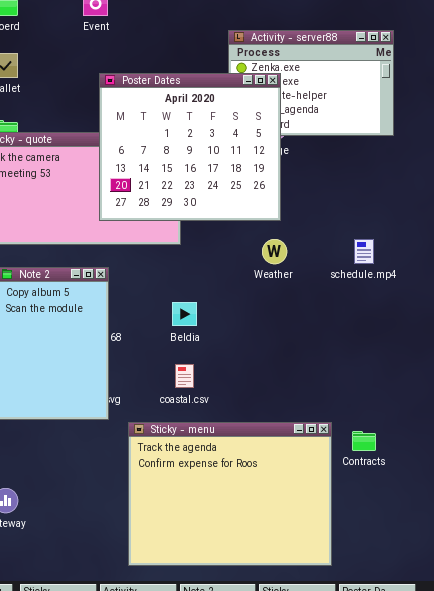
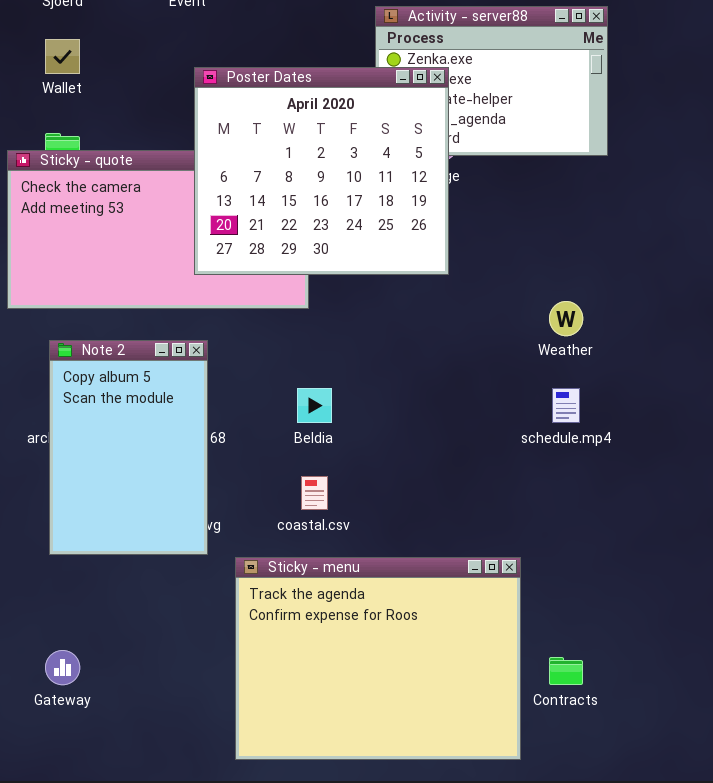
Weather: [262,239,287,264] -> [549,301,583,336], moved
schedule.mp4: [354,239,374,264] -> [552,388,580,423], moved
Contracts: [352,431,376,451] -> [549,657,583,685], moved

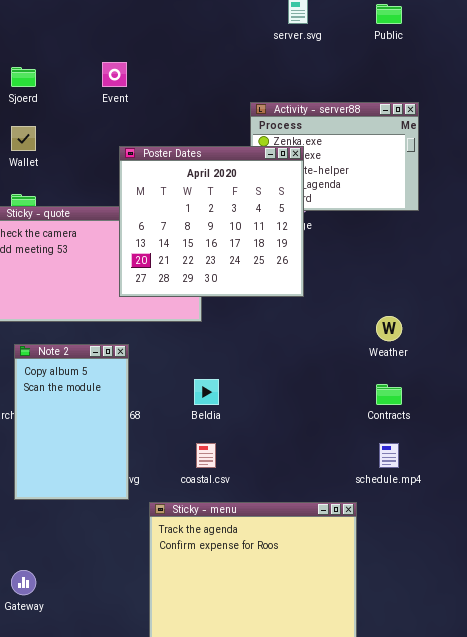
schedule.mp4: [552,388,580,423] -> [379,443,399,468], moved
Contracts: [549,657,583,685] -> [376,384,402,405], moved

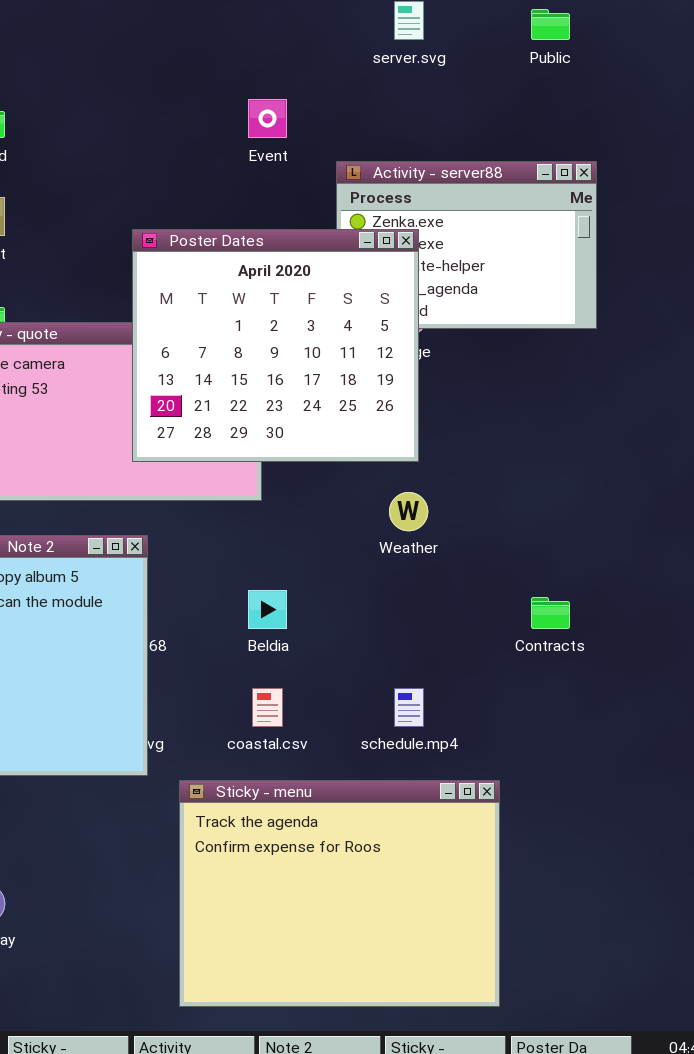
Event: [102,62,127,87] -> [248,99,287,138], moved
Weather: [376,316,402,341] -> [389,492,428,531], moved
schedule.mp4: [379,443,399,468] -> [394,688,424,727], moved

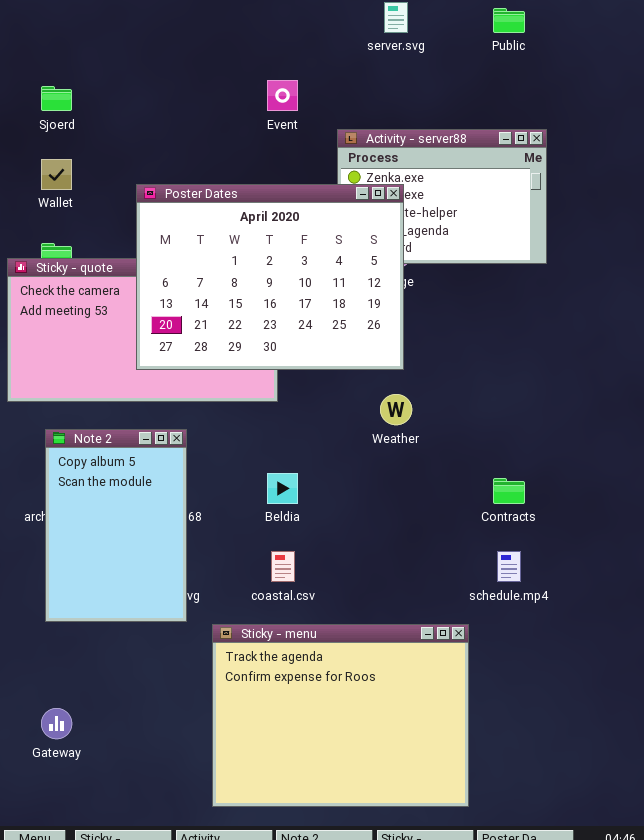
Poster Dates: [132,229,419,462] -> [136,184,404,370], resized
schedule.mp4: [394,688,424,727] -> [497,551,521,582], moved

